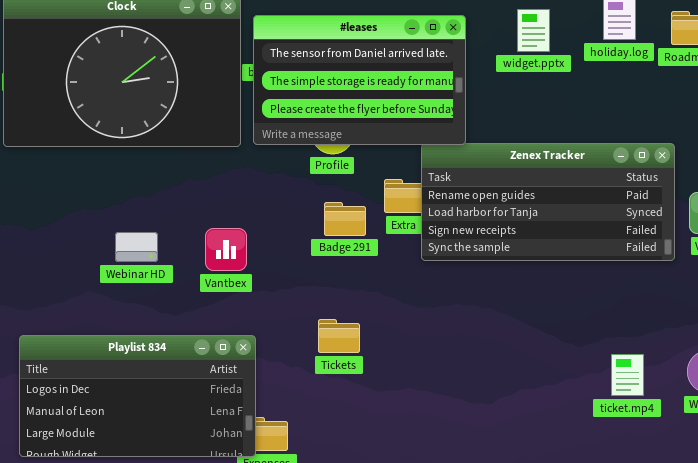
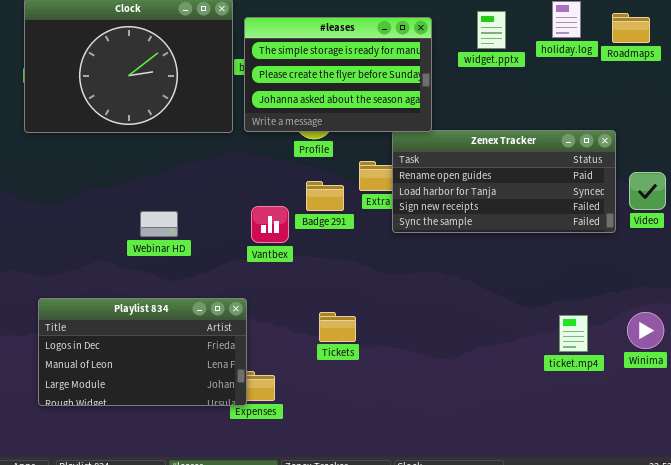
#leases: [253,15,466,145] -> [244,17,432,132], scrolled down 1 row
Vantbex: [205,228,247,271] -> [251,206,289,243], moved
Webinar HD: [115,232,158,262] -> [140,211,178,237], moved
Tickets: [318,319,360,353] -> [319,312,356,342], moved

